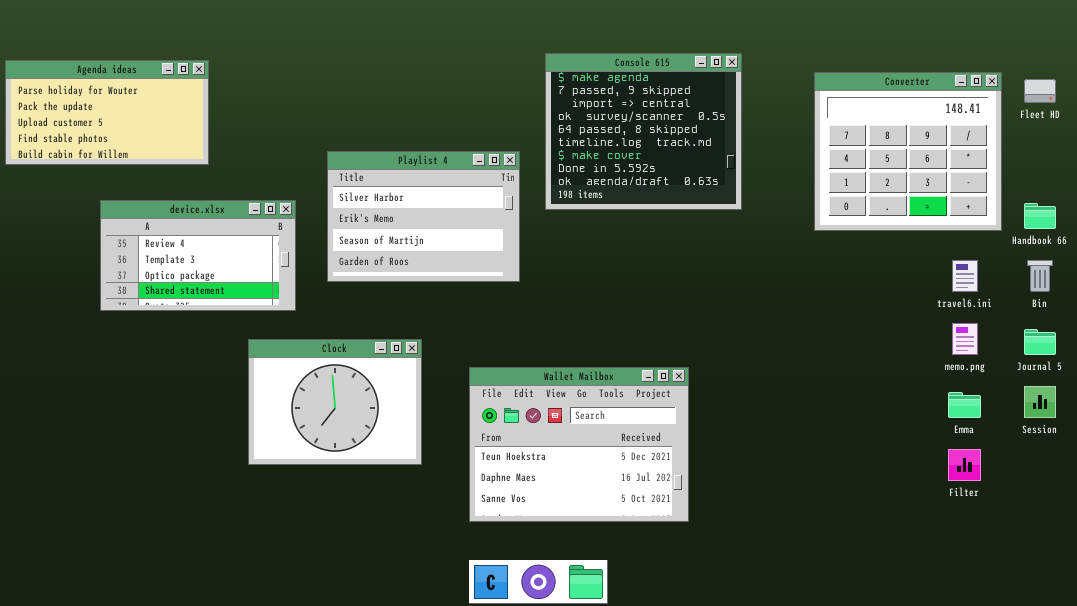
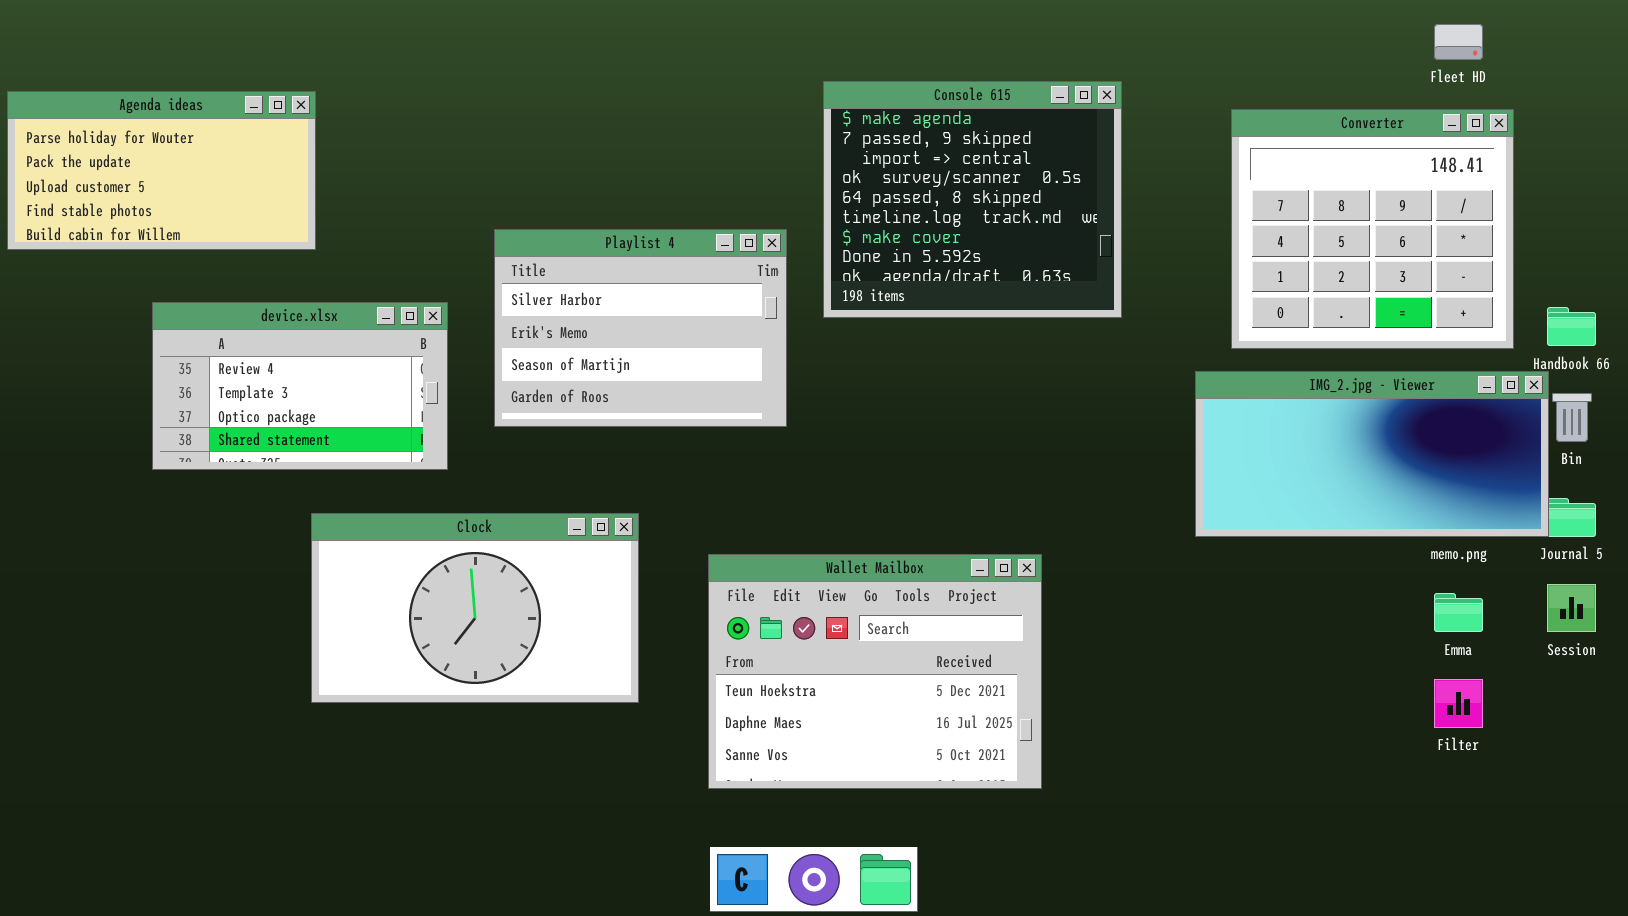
Fleet HD: [1024,79,1056,103] -> [1434,24,1483,60], moved
IMG_2.jpg - Viewer: none -> [1195,371,1549,537], opened
Clock: [248,339,422,465] -> [311,513,639,703], resized

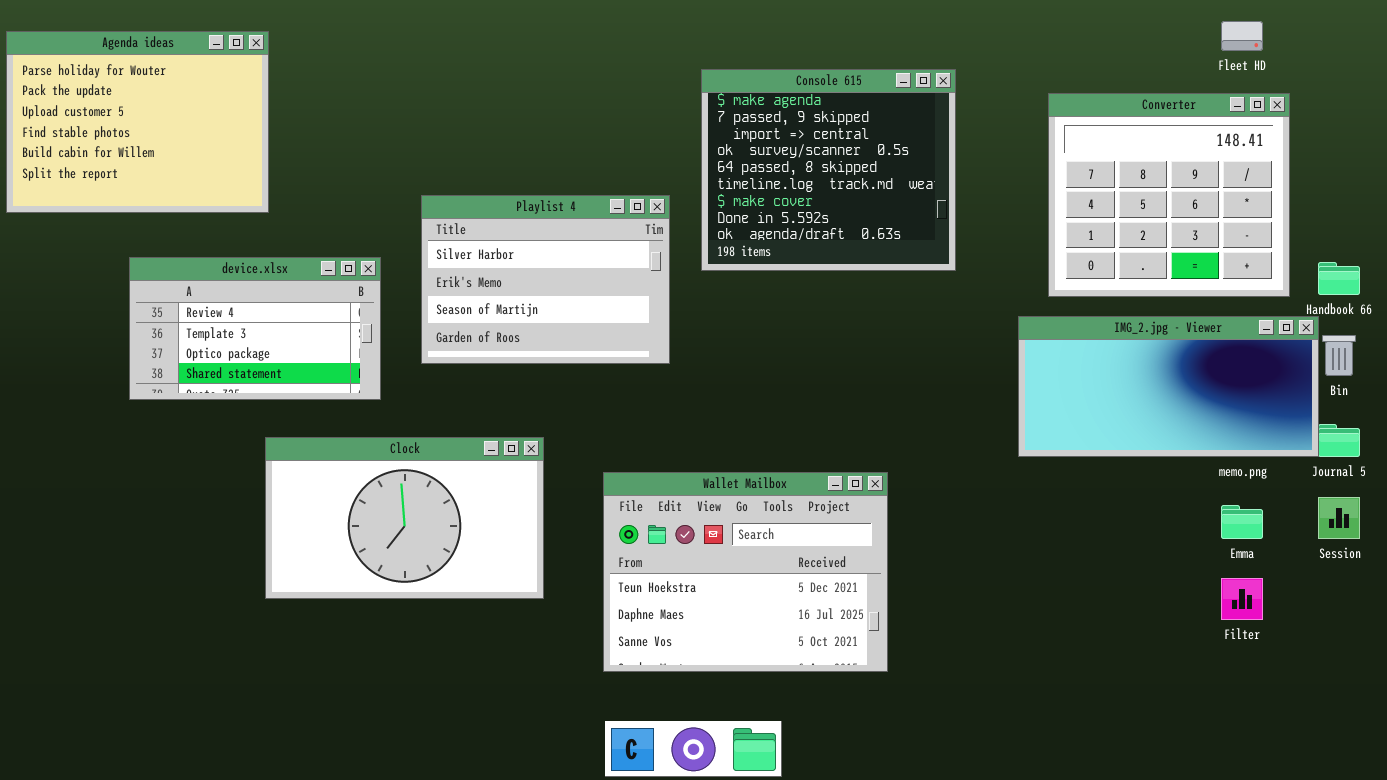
Agenda ideas: [7,91,316,250] -> [6,31,269,213], resized

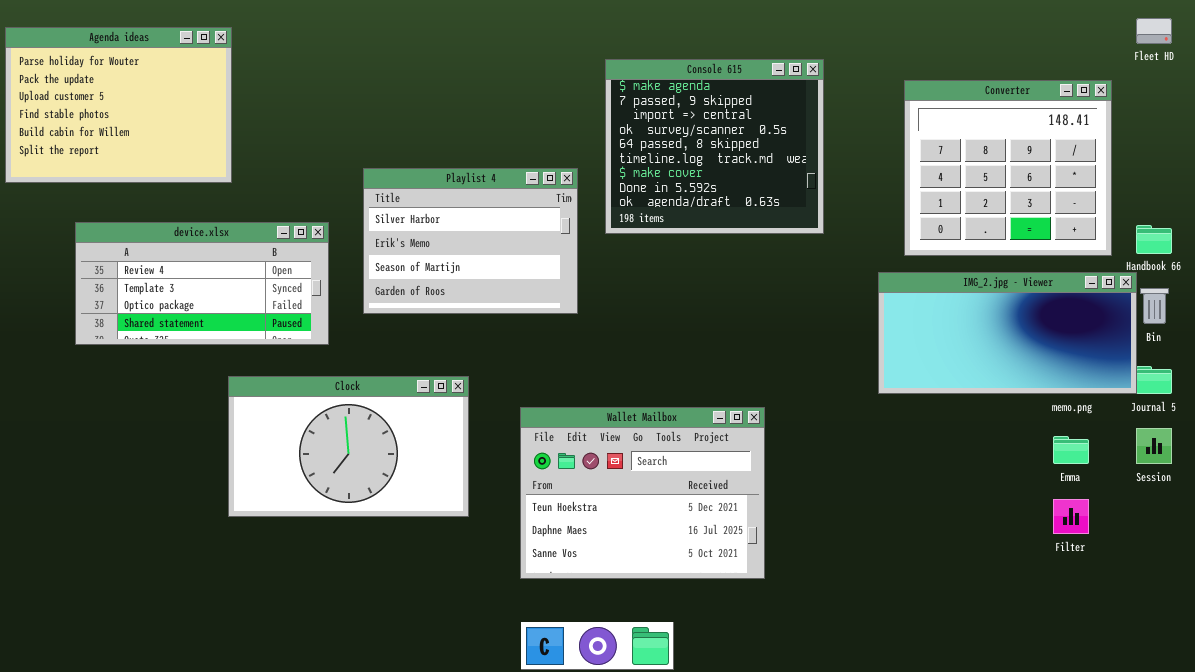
Fleet HD: [1221,21,1263,51] -> [1136,18,1172,44], moved
device.xlsx: [129,257,381,400] -> [75,222,329,345], resized

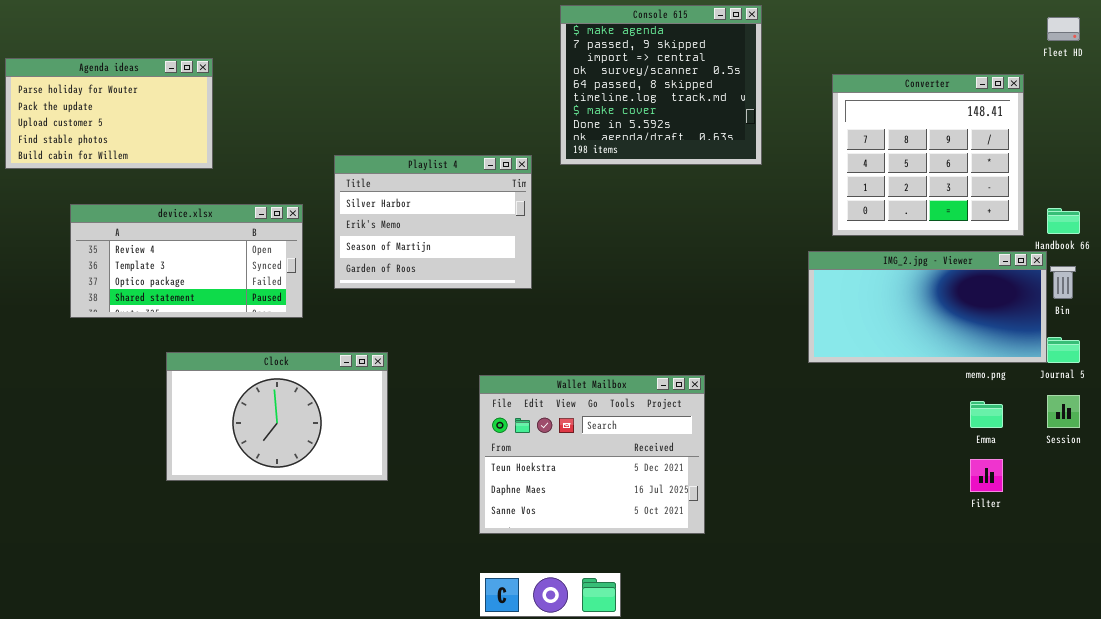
Agenda ideas: [5,27,232,183] -> [5,58,213,169], resized
Console 615: [605,59,824,234] -> [560,5,762,165], moved
Clock: [228,376,469,517] -> [166,352,388,481], moved

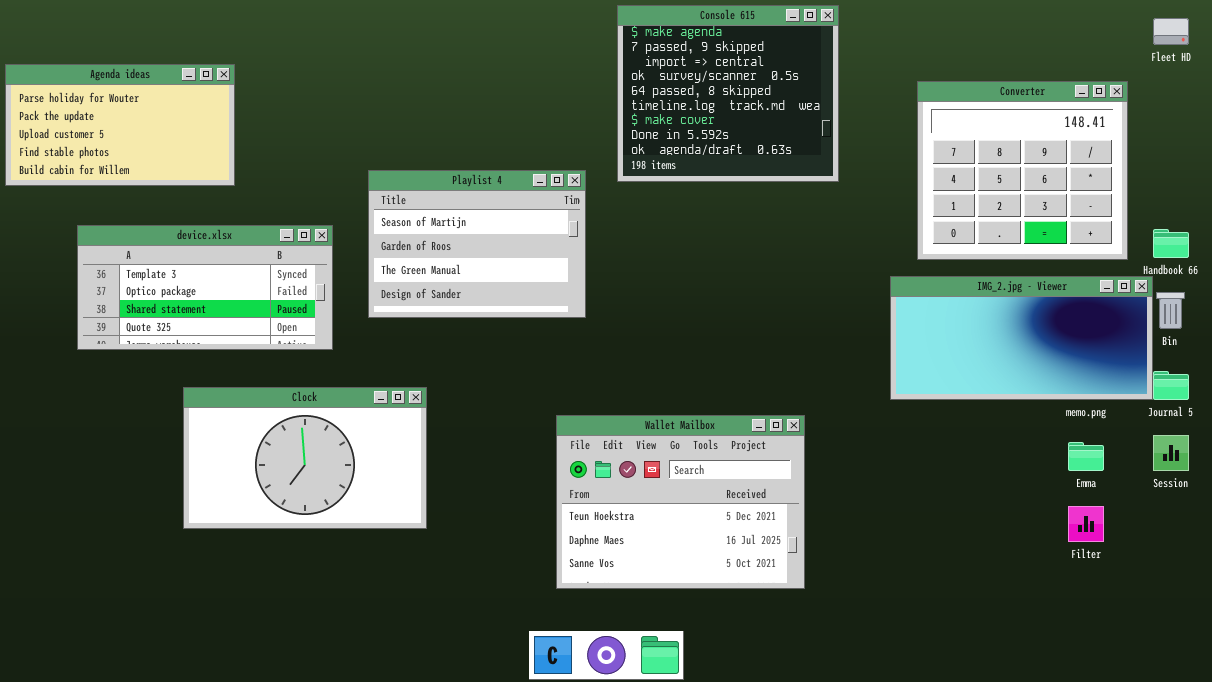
Playlist 4: [334,155,532,289] -> [368,170,586,318], scrolled down 2 rows
device.xlsx: [70,204,303,318] -> [77,225,333,350], scrolled down 1 row
Wallet Mailbox: [479,375,705,534] -> [556,415,805,589], moved

